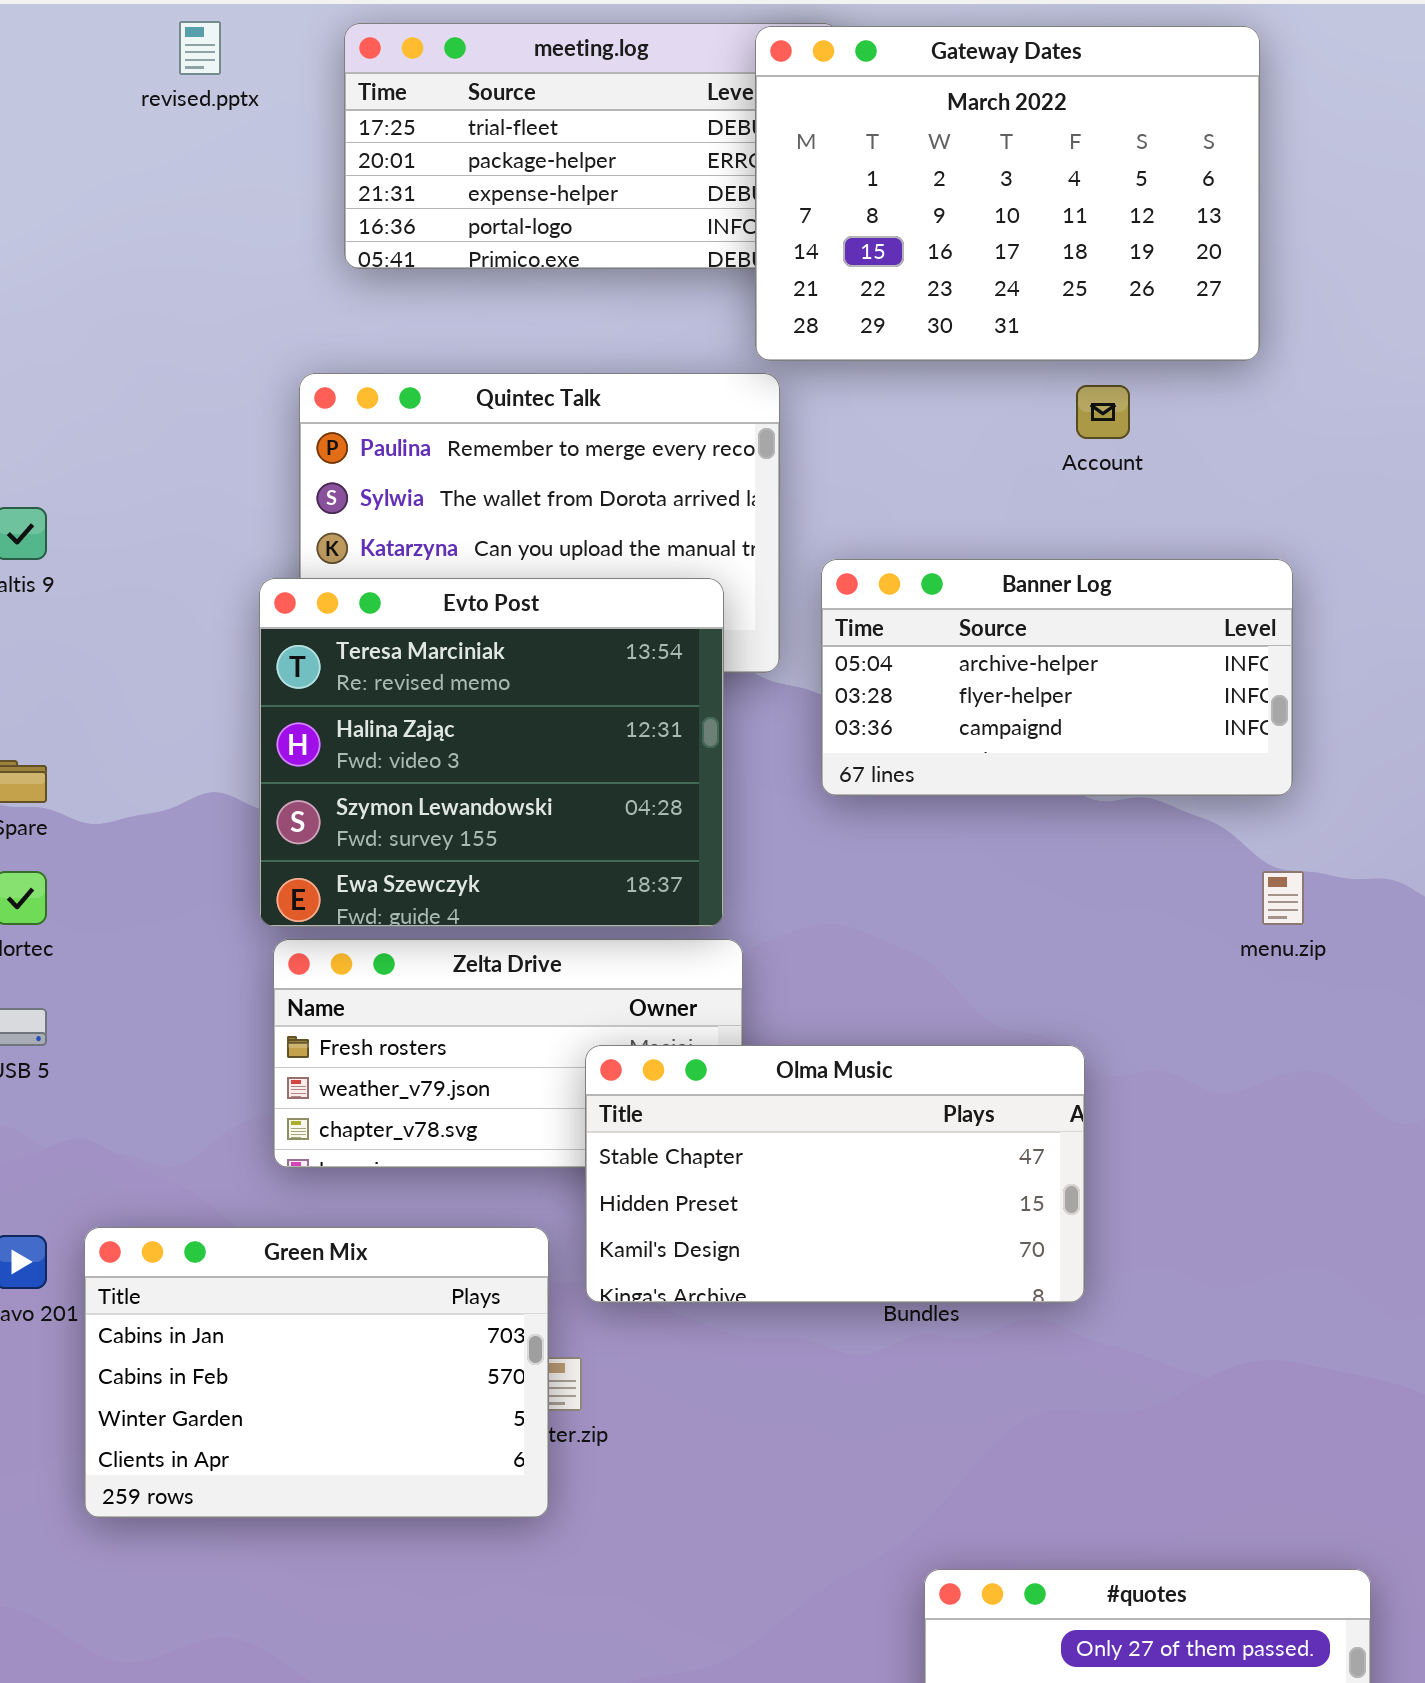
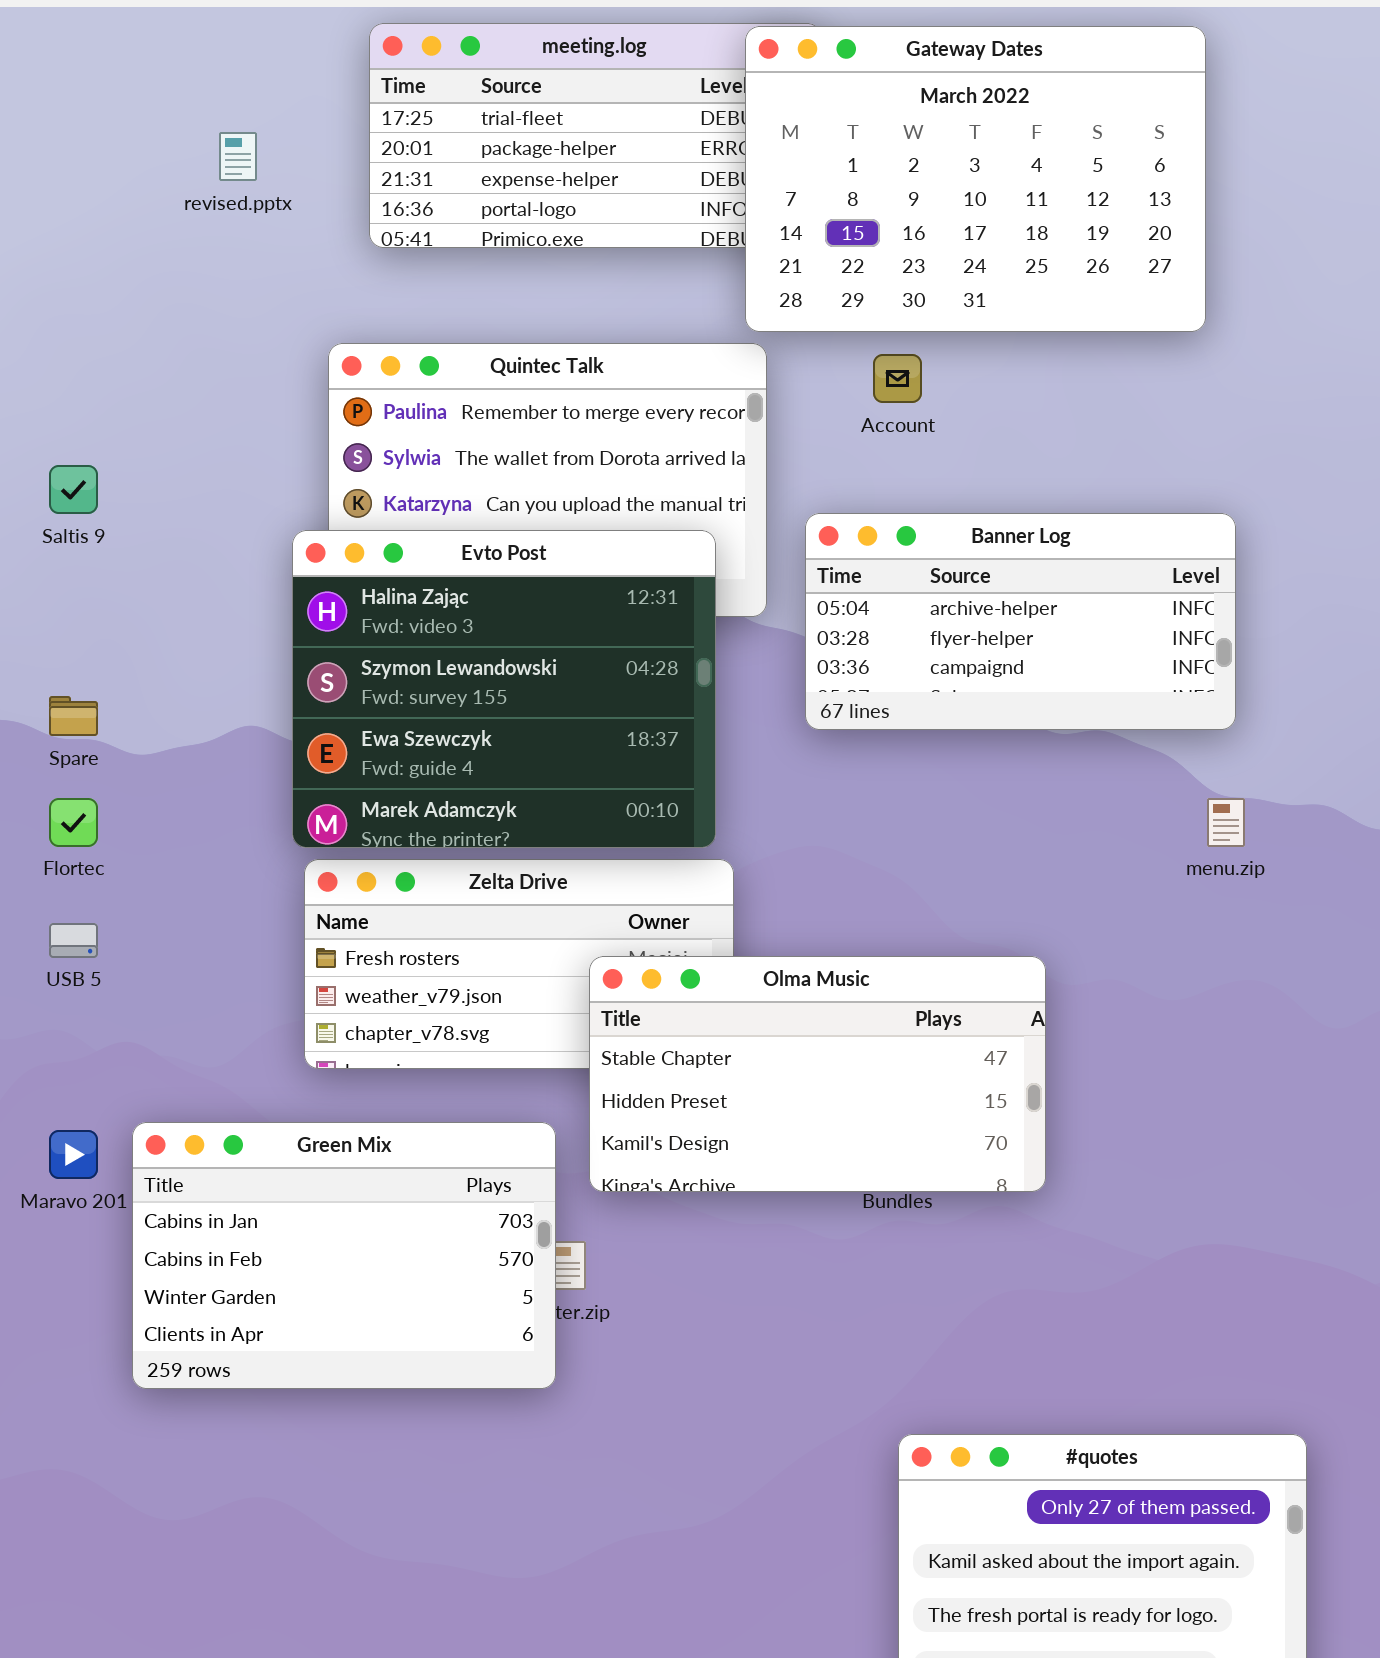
revised.pptx: [179,21,221,75] -> [219,132,257,181], moved
Account: [1076,385,1130,439] -> [873,354,922,403], moved
Evto Post: [259,578,724,927] -> [292,530,716,848], scrolled down 1 row

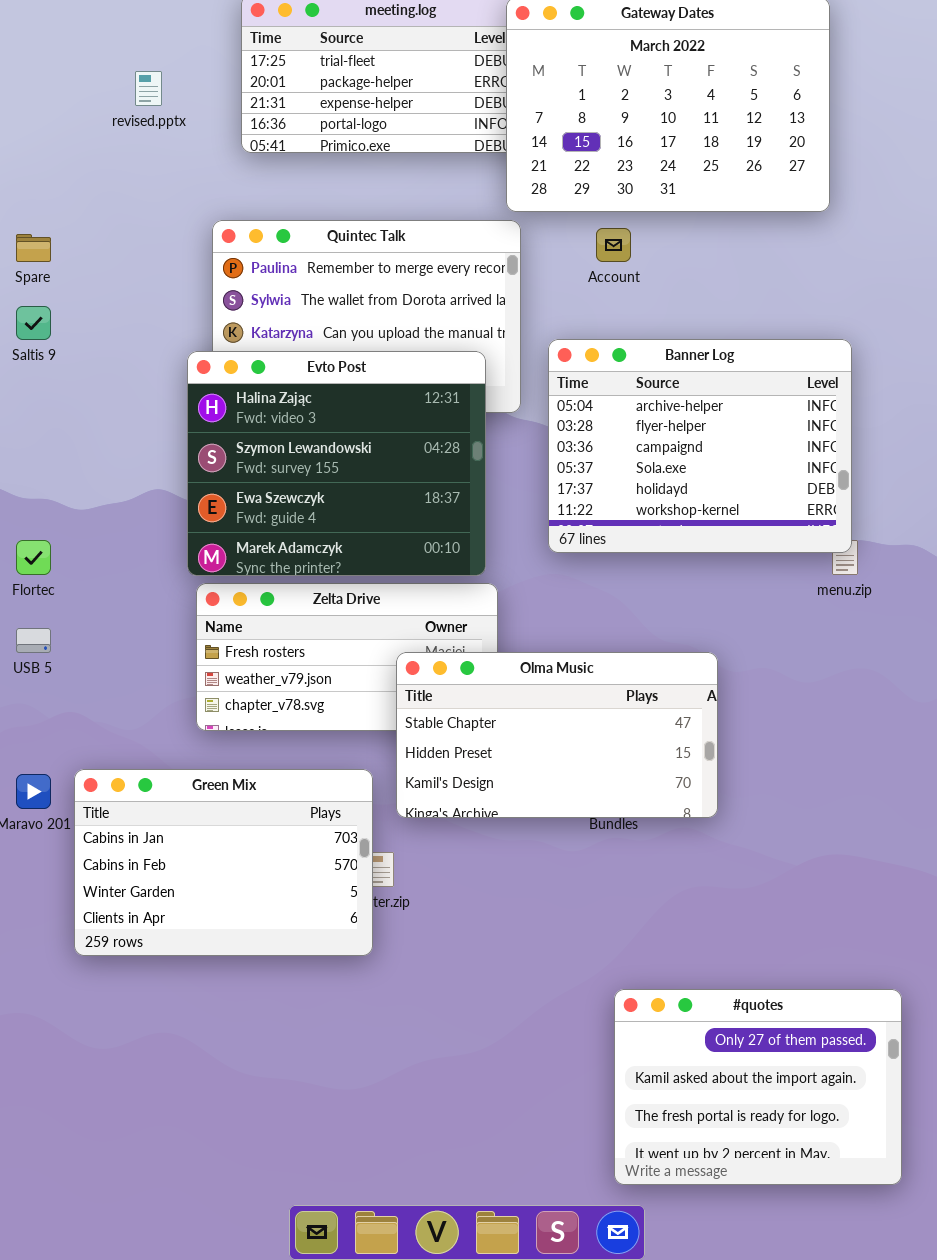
Banner Log: [805,513,1236,730] -> [548,339,852,553], resized
Spare: [49,696,98,736] -> [16,234,51,262], moved

